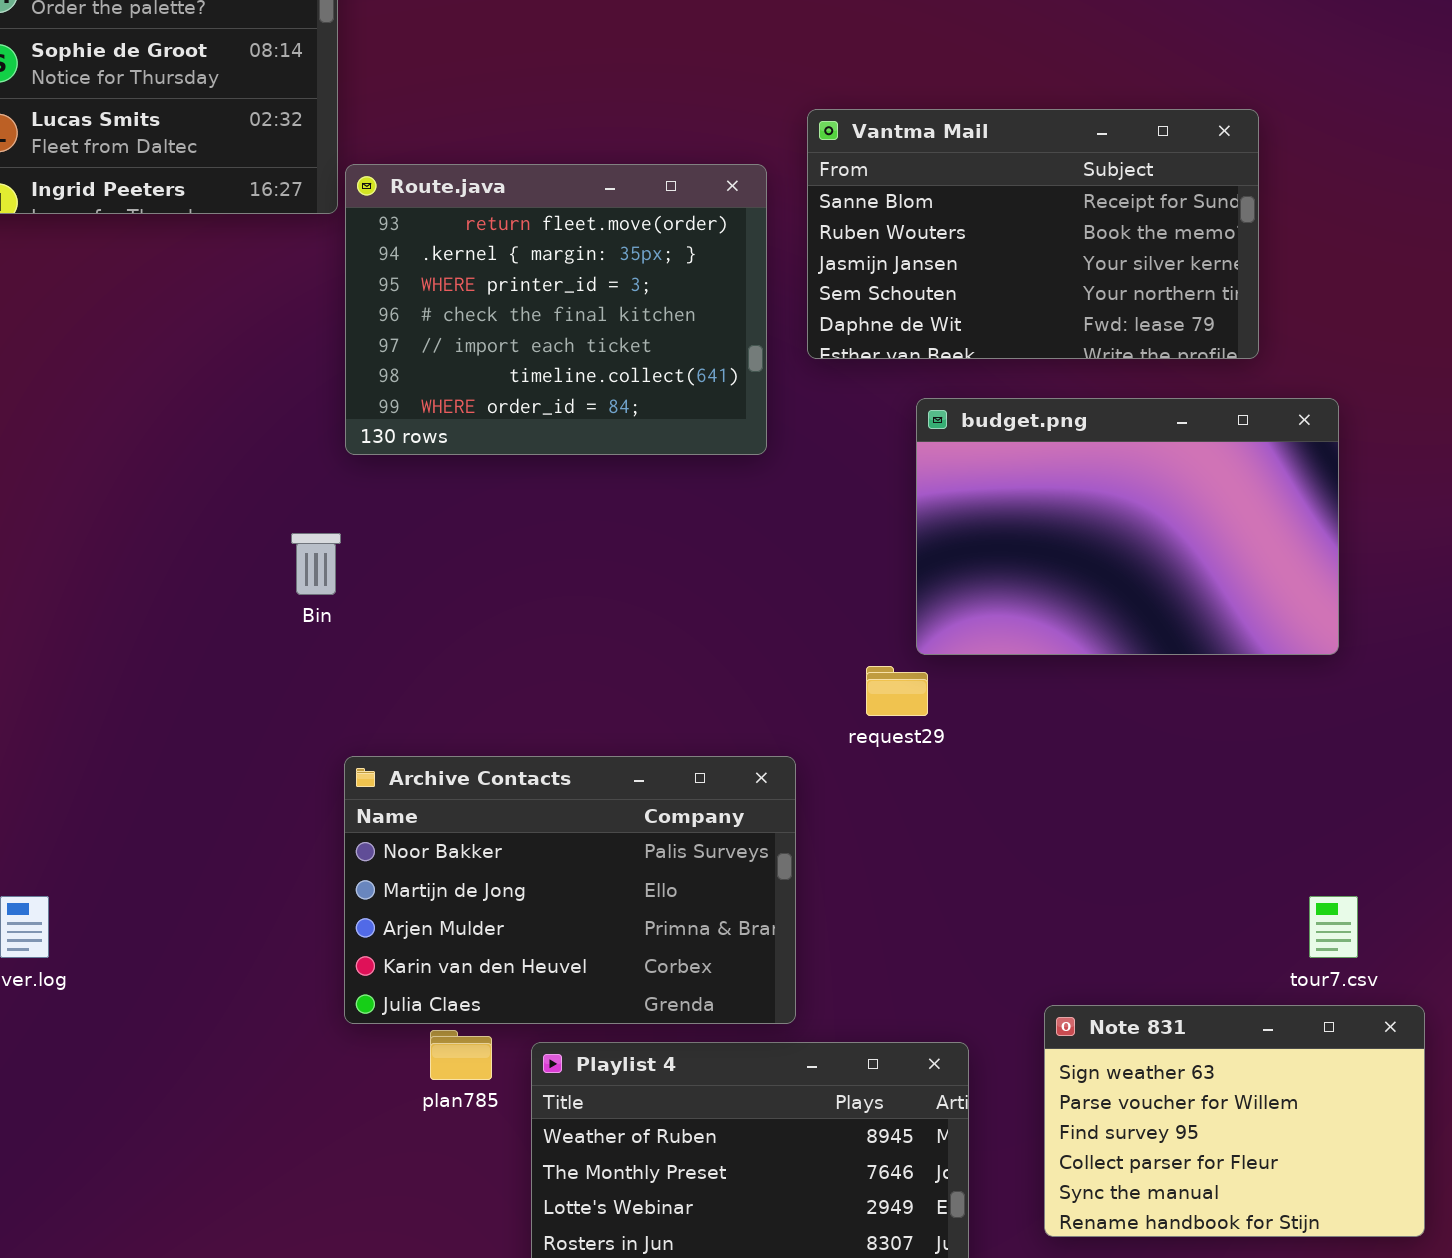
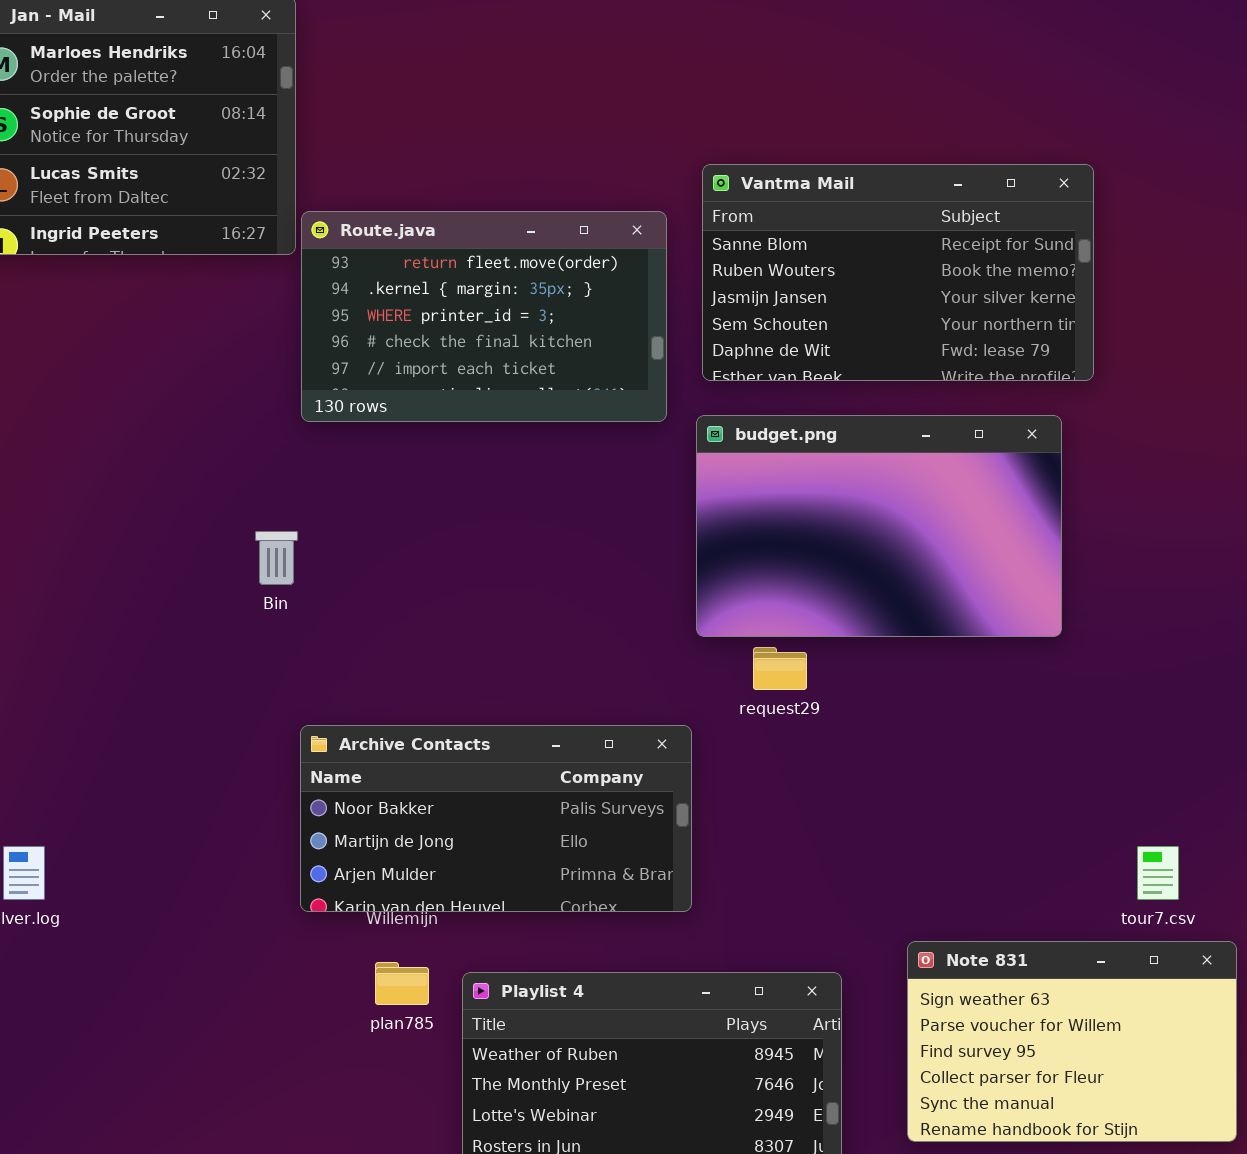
Route.java: [345,164,767,455] -> [301,211,667,422], resized
budget.png: [916,398,1339,655] -> [696,415,1062,637], moved
Archive Contacts: [344,756,796,1024] -> [300,725,692,912], resized

